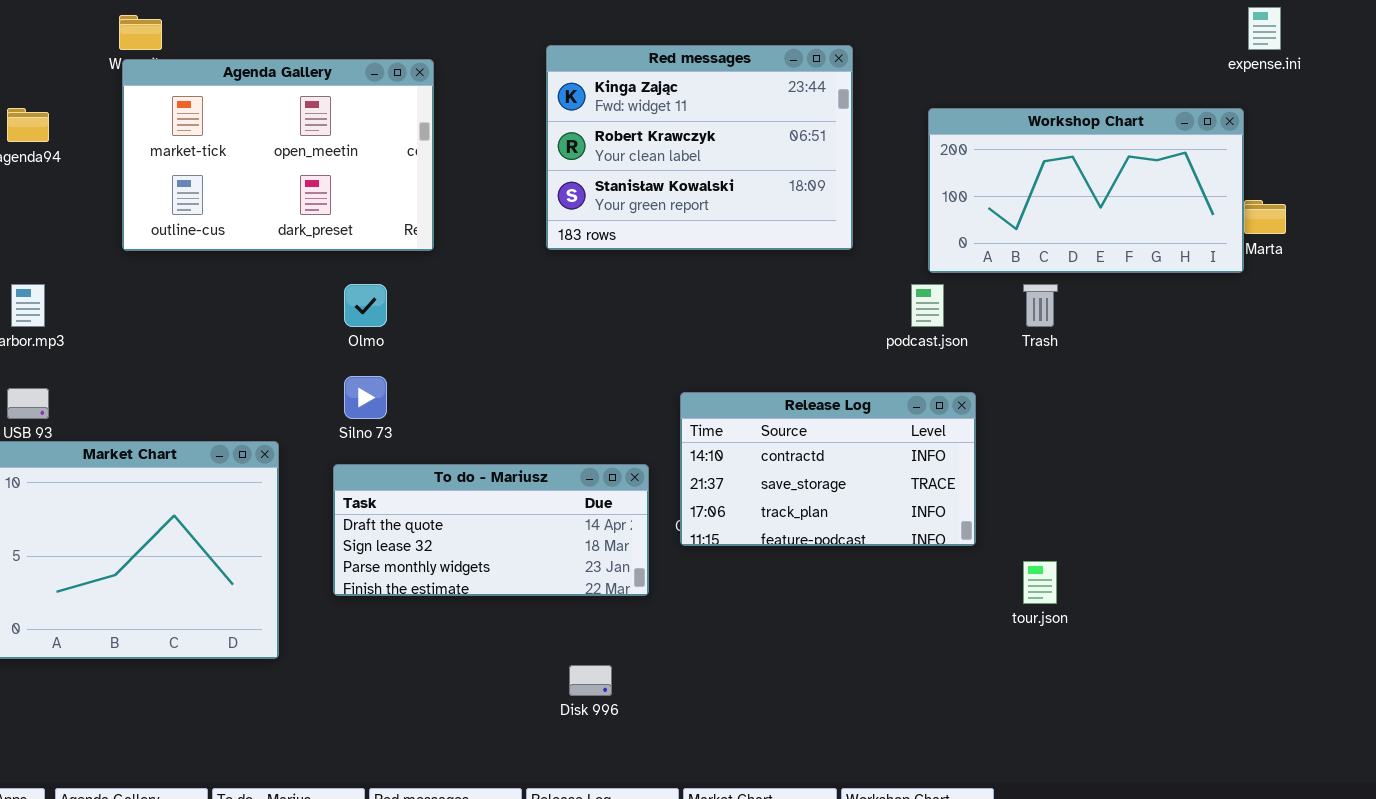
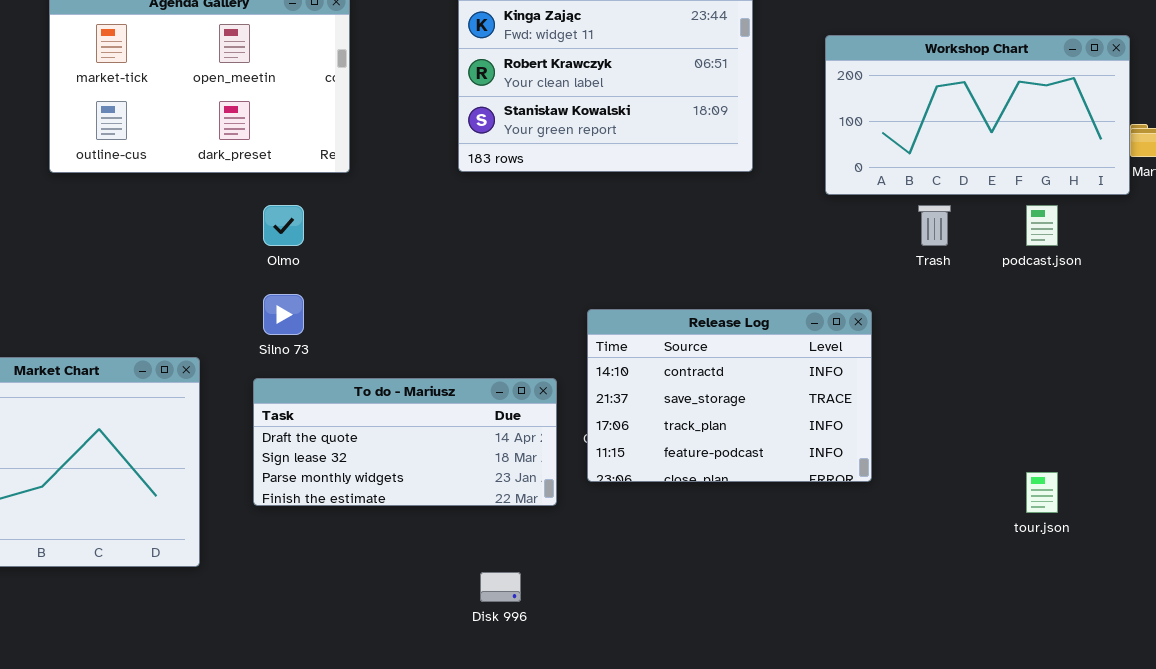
podcast.json: [911,284,944,327] -> [1026,205,1058,246], moved
Release Log: [680,392,976,546] -> [587,309,872,482], resized
tour.json: [1023,561,1057,604] -> [1026,472,1058,513], moved

